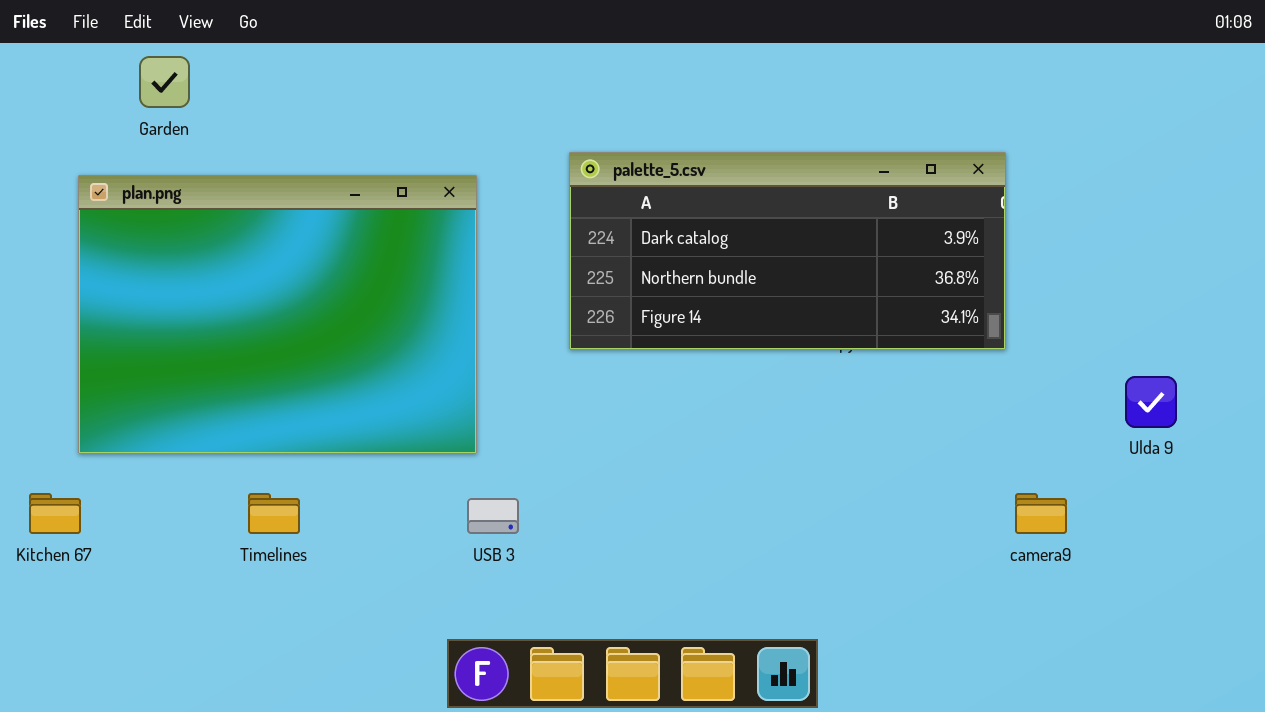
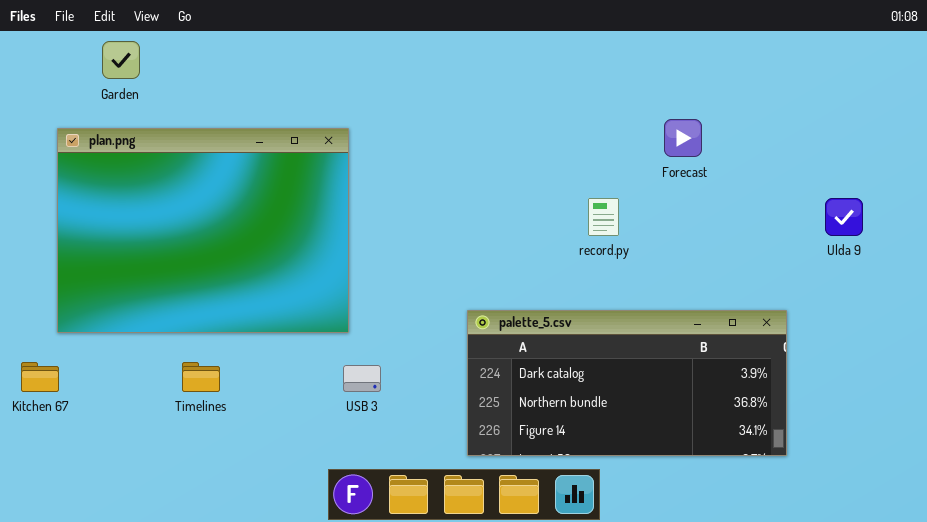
palette_5.csv: [569,152,1006,350] -> [467,310,787,456], moved
Ulda 9: [1125,376,1177,428] -> [825,198,863,236], moved

